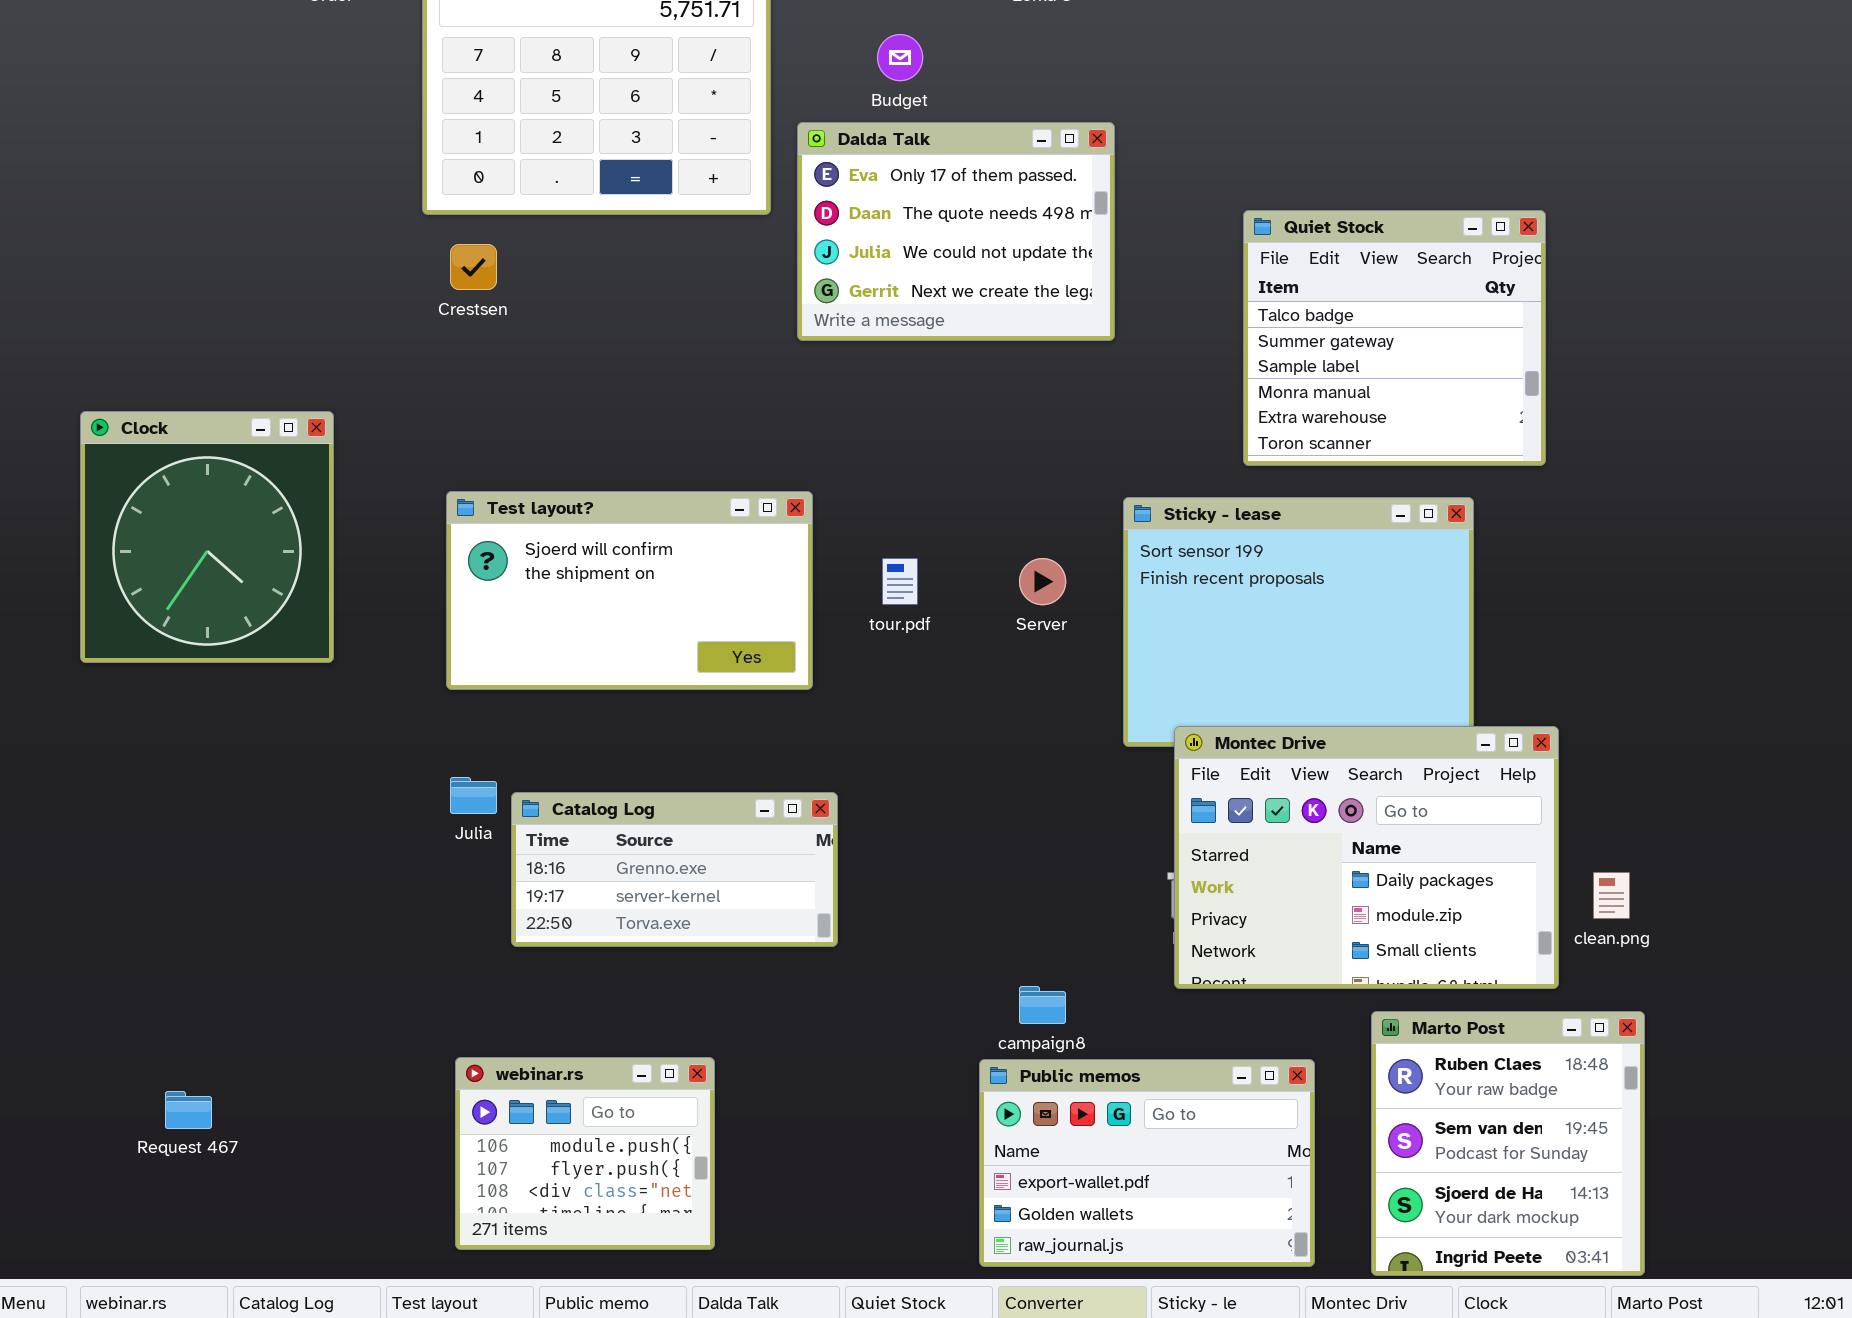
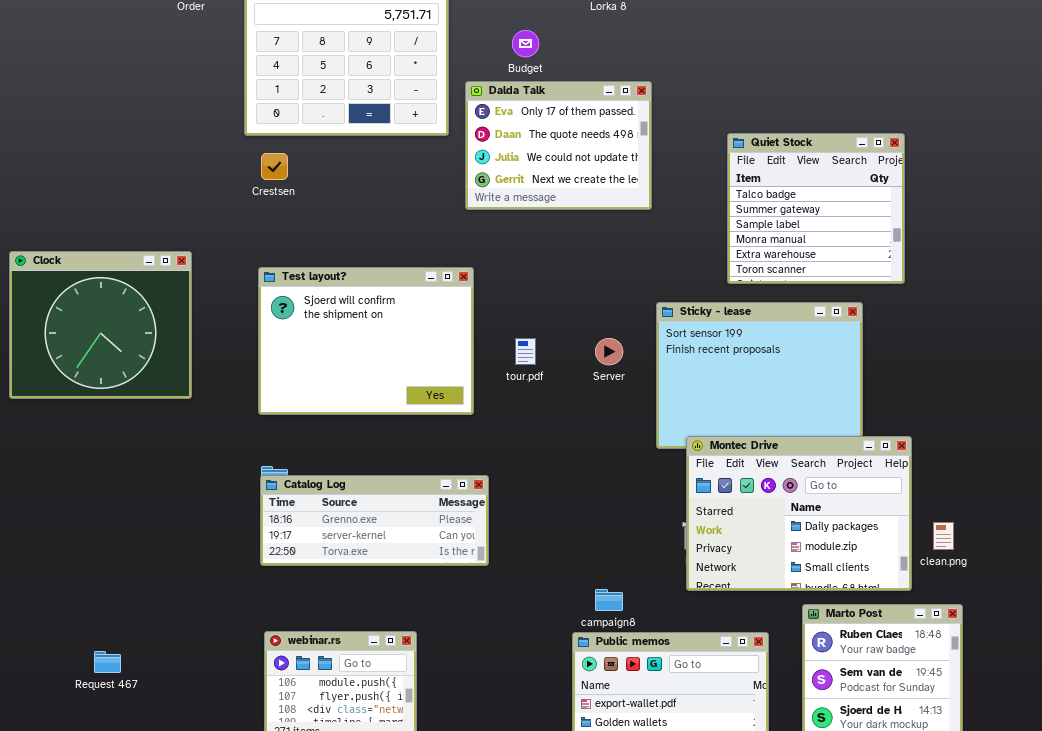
Clock: [80,411,334,663] -> [9,251,192,399], resized
Test layout?: [446,491,813,690] -> [258,267,474,415], resized
Catalog Log: [511,792,838,947] -> [260,475,489,566], resized

